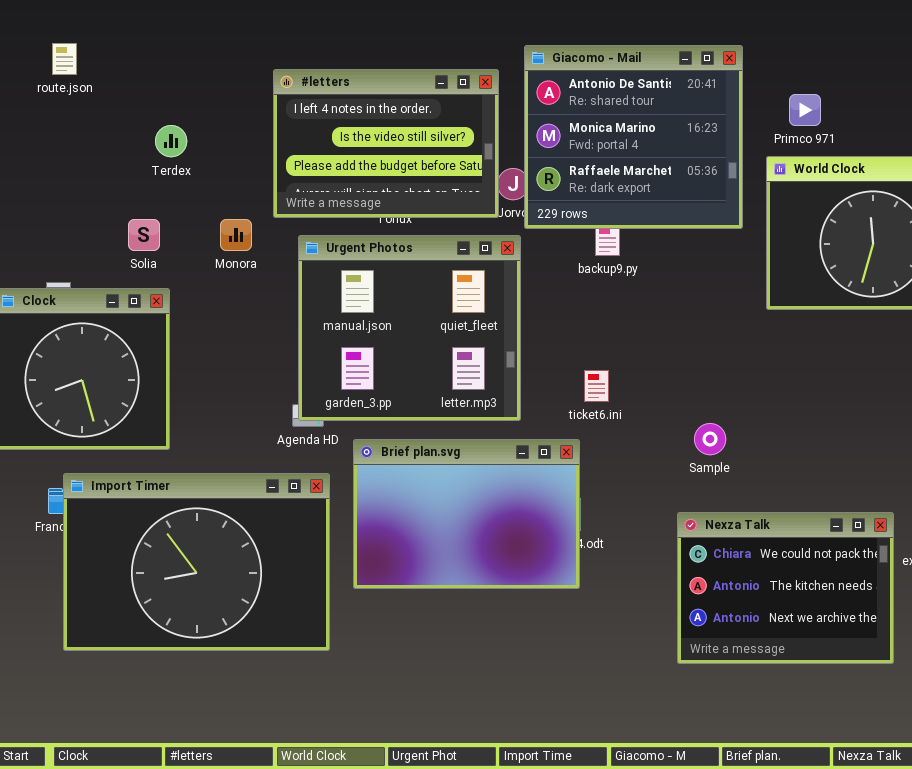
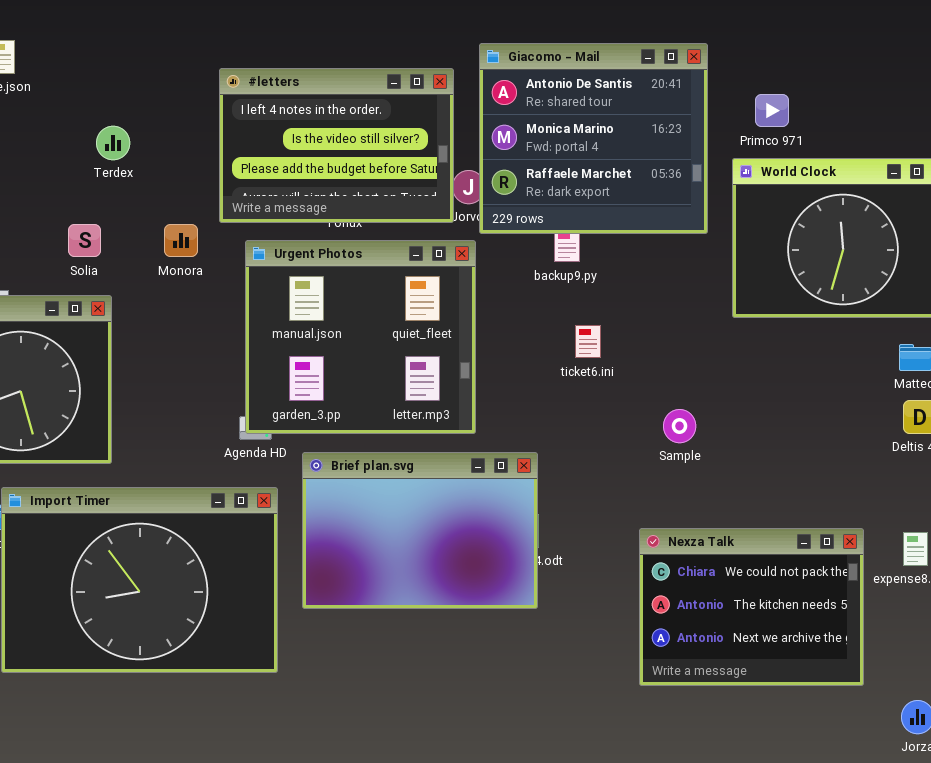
ticket6.ini: [584,370,609,402] -> [575,325,601,358], moved
Sample: [694,423,726,455] -> [663,409,696,443], moved

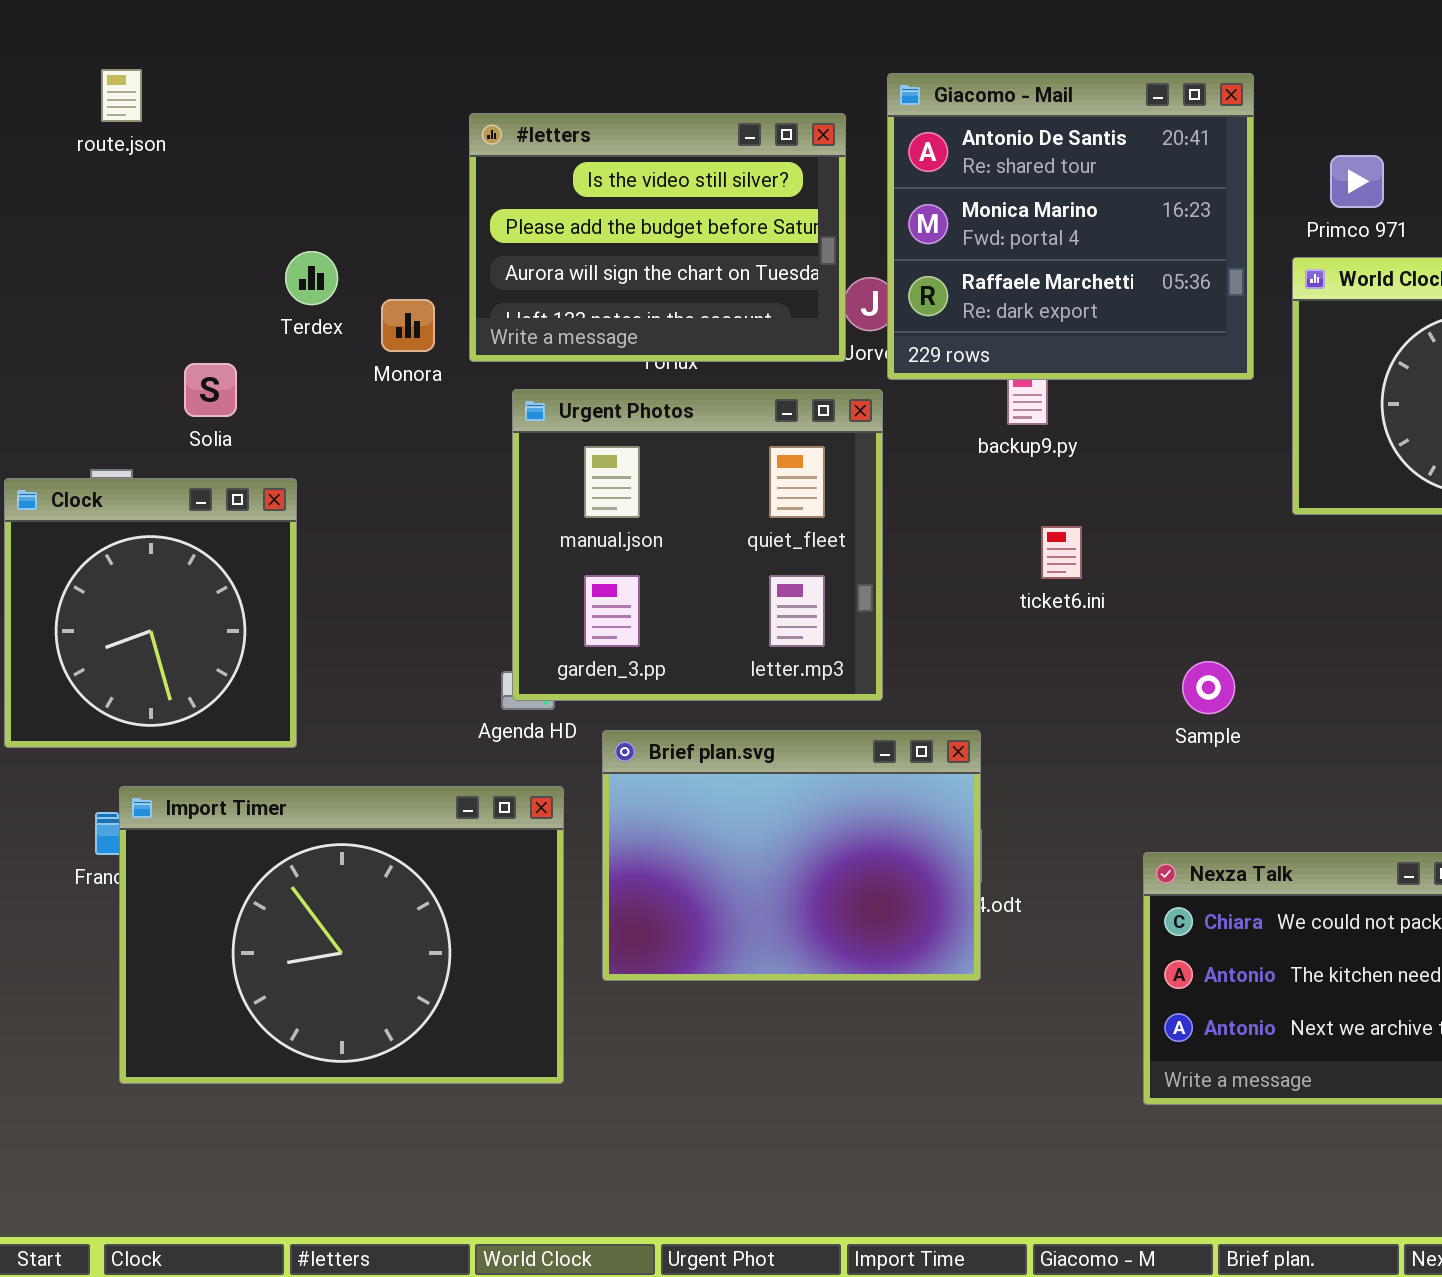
#letters: [219,68,454,223] -> [469,113,846,362], scrolled down 1 row
Terdex: [96,126,130,160] -> [285,251,338,305], moved
Solia: [68,224,101,257] -> [184,363,237,417], moved
Monora: [164,224,198,257] -> [381,299,435,352], moved

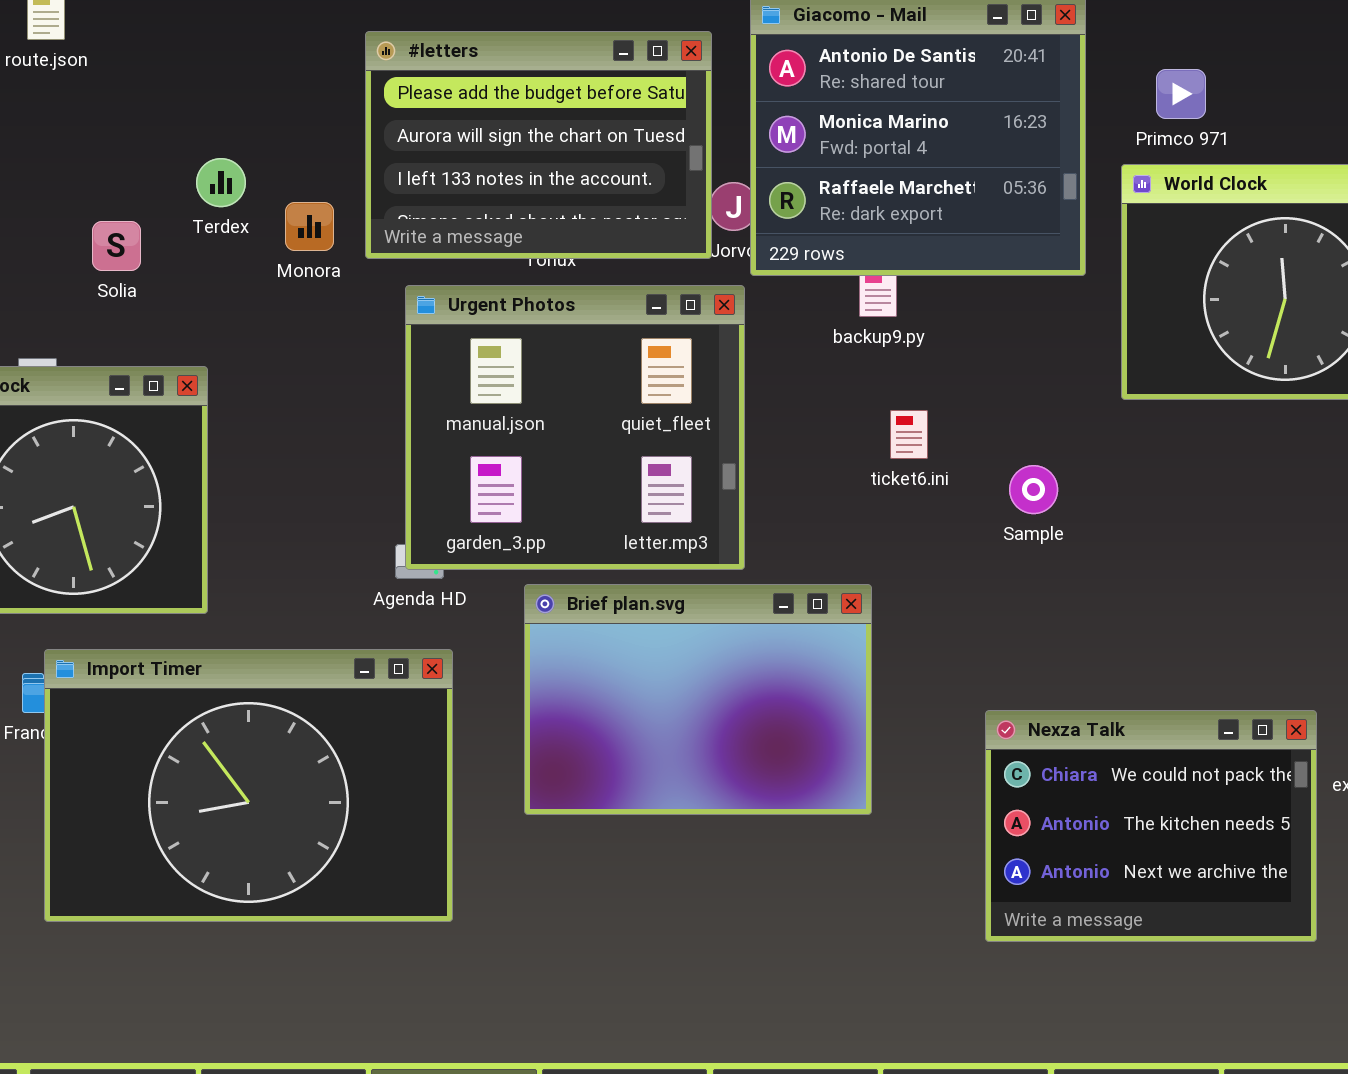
#letters: [469,113,846,362] -> [365,31,712,259], scrolled down 1 row
Solia: [184,363,237,417] -> [92,221,141,271], moved
Sample: [1182,661,1235,714] -> [1009,465,1058,514], moved
Brief plan.svg: [602,730,981,981] -> [524,584,872,815], moved

